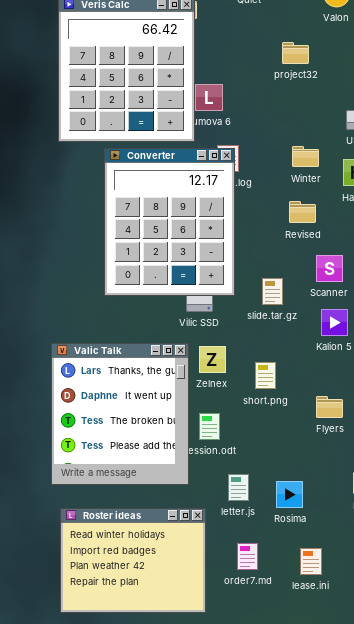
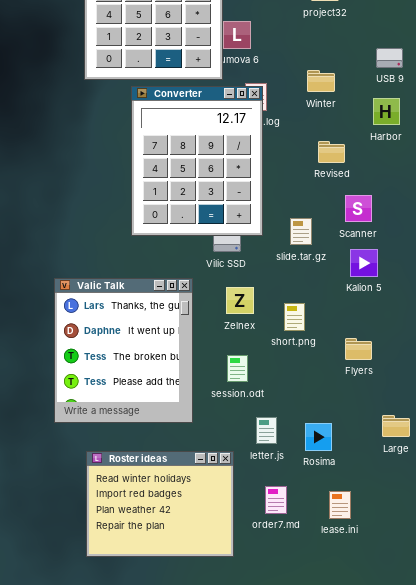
Winter: [292,146,319,167] -> [307,70,335,92], moved
Valic Talk: [51,343,189,485] -> [54,278,193,423], moved

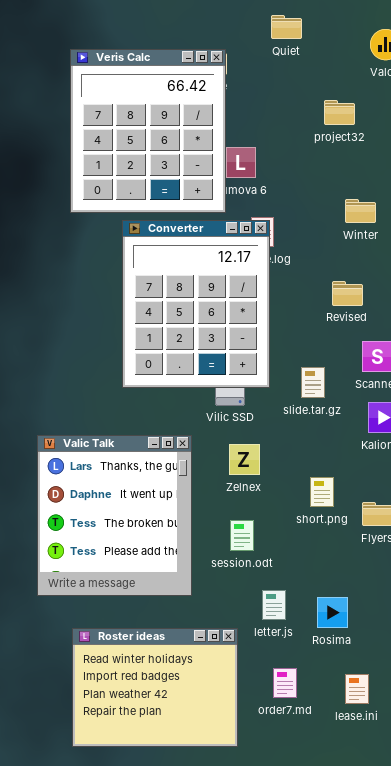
Winter: [307,70,335,92] -> [345,199,376,223], moved
short.png: [284,303,305,331] -> [310,477,334,507], moved

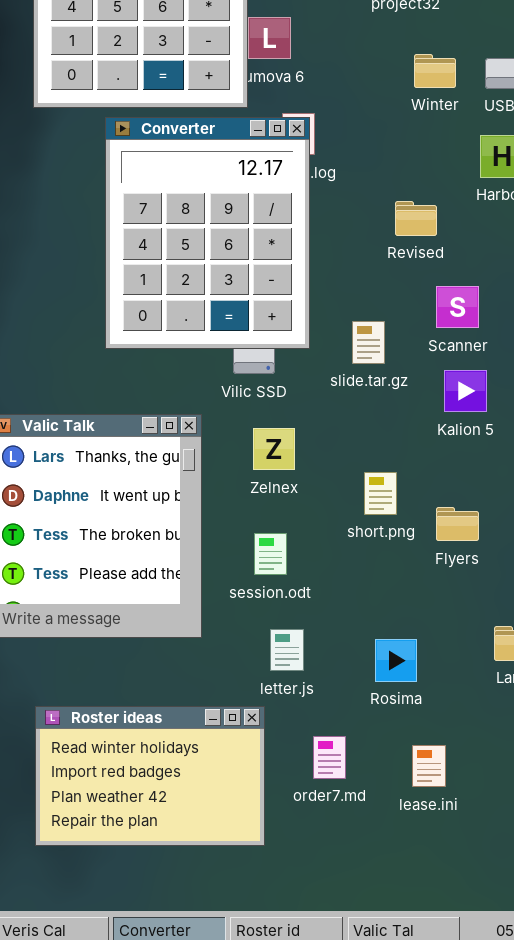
Winter: [345,199,376,223] -> [414,54,456,88], moved
letter.js: [262,590,286,620] -> [270,629,304,671], moved
Roster ideas: [72,628,238,747] -> [35,706,265,846], resized

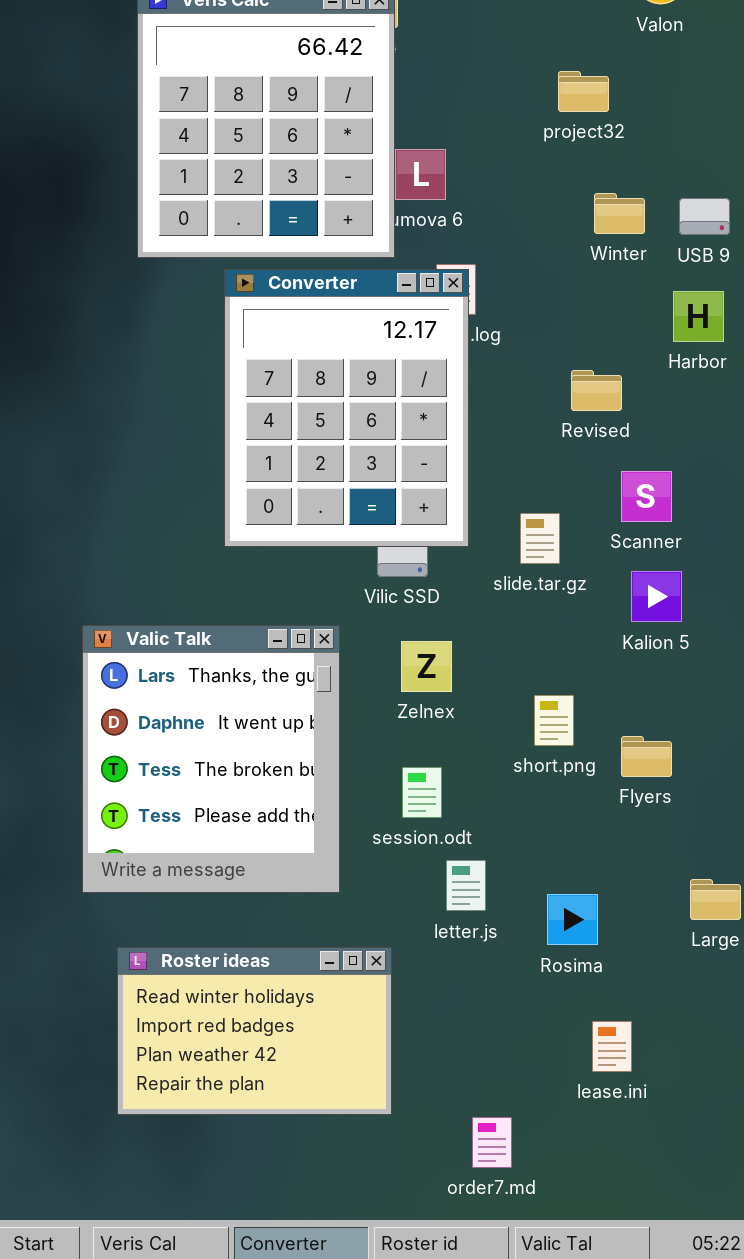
letter.js: [270,629,304,671] -> [446,860,486,911], moved
Roster ideas: [35,706,265,846] -> [117,947,392,1115], moved
order7.md: [313,736,346,779] -> [472,1117,512,1168], moved

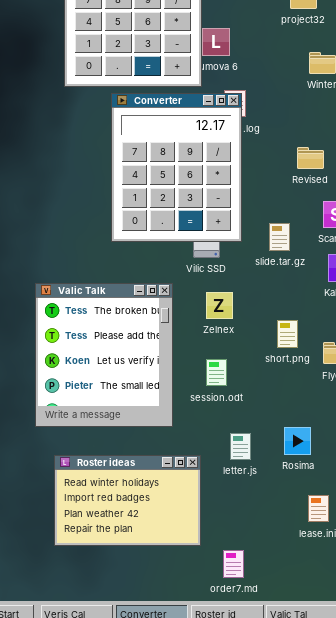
Valic Talk: [82,625,340,893] -> [35,283,173,427], scrolled down 2 rows
letter.js: [446,860,486,911] -> [230,433,251,460], moved
order7.md: [472,1117,512,1168] -> [223,550,244,578], moved

